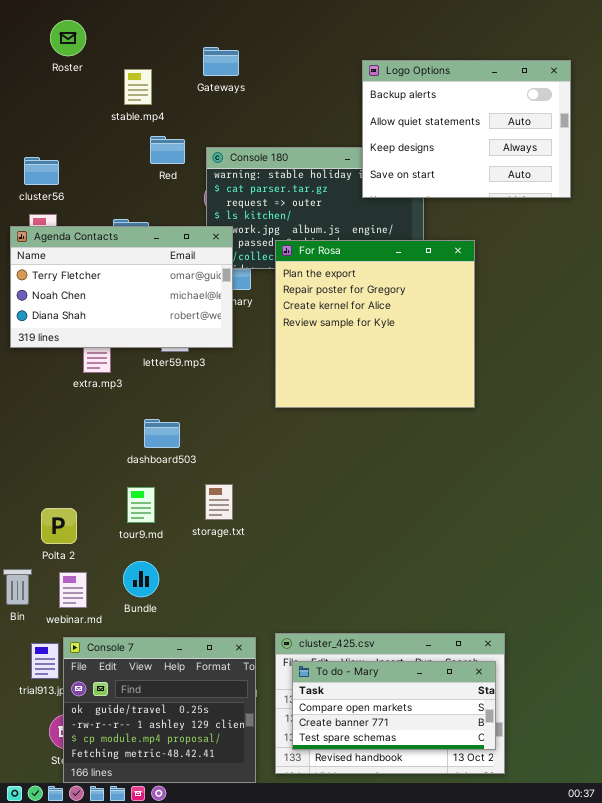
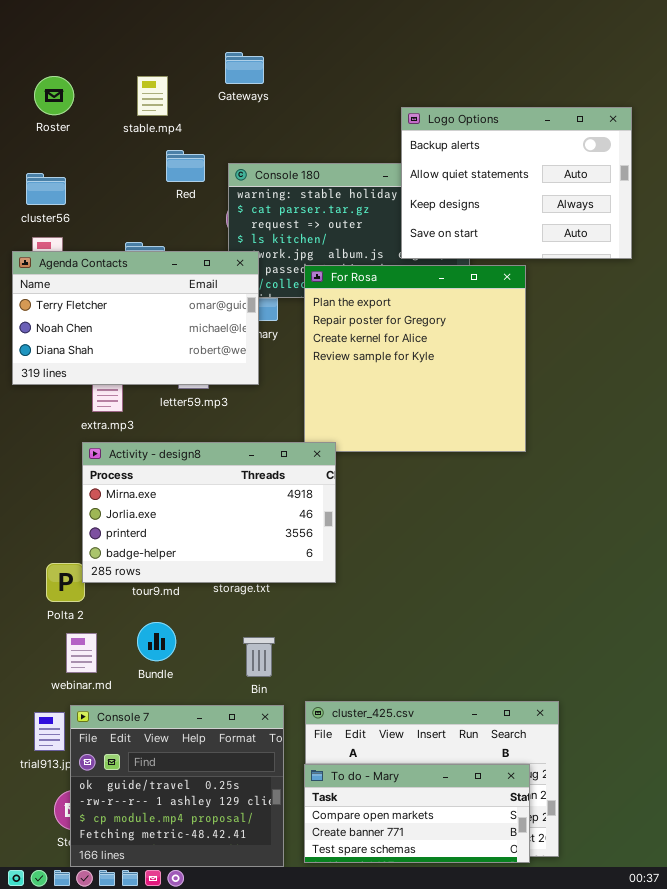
Roster: [50,20,86,56] -> [34,76,74,115], moved
Logo Options: [362,60,571,198] -> [401,107,632,259], moved
Activity - design8: none -> [82,442,336,583], opened
Bin: [3,569,32,605] -> [243,637,275,677], moved
To do - Mary: [292,661,496,750] -> [304,764,530,863], moved

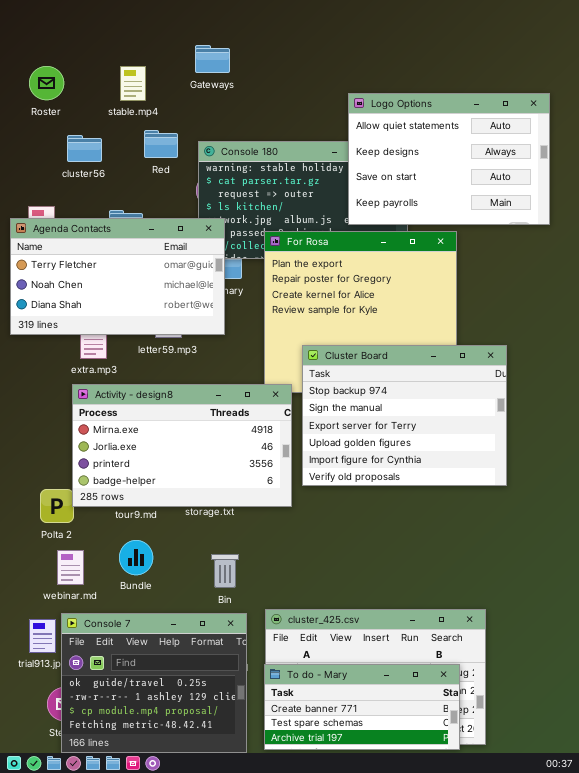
Logo Options: [401,107,632,259] -> [348,93,550,225], scrolled down 1 row
cluster56: [26,173,66,205] -> [67,135,102,162], moved
Cluster Board: none -> [302,345,507,486], opened
To do - Mary: [304,764,530,863] -> [264,664,460,750], scrolled down 1 row

